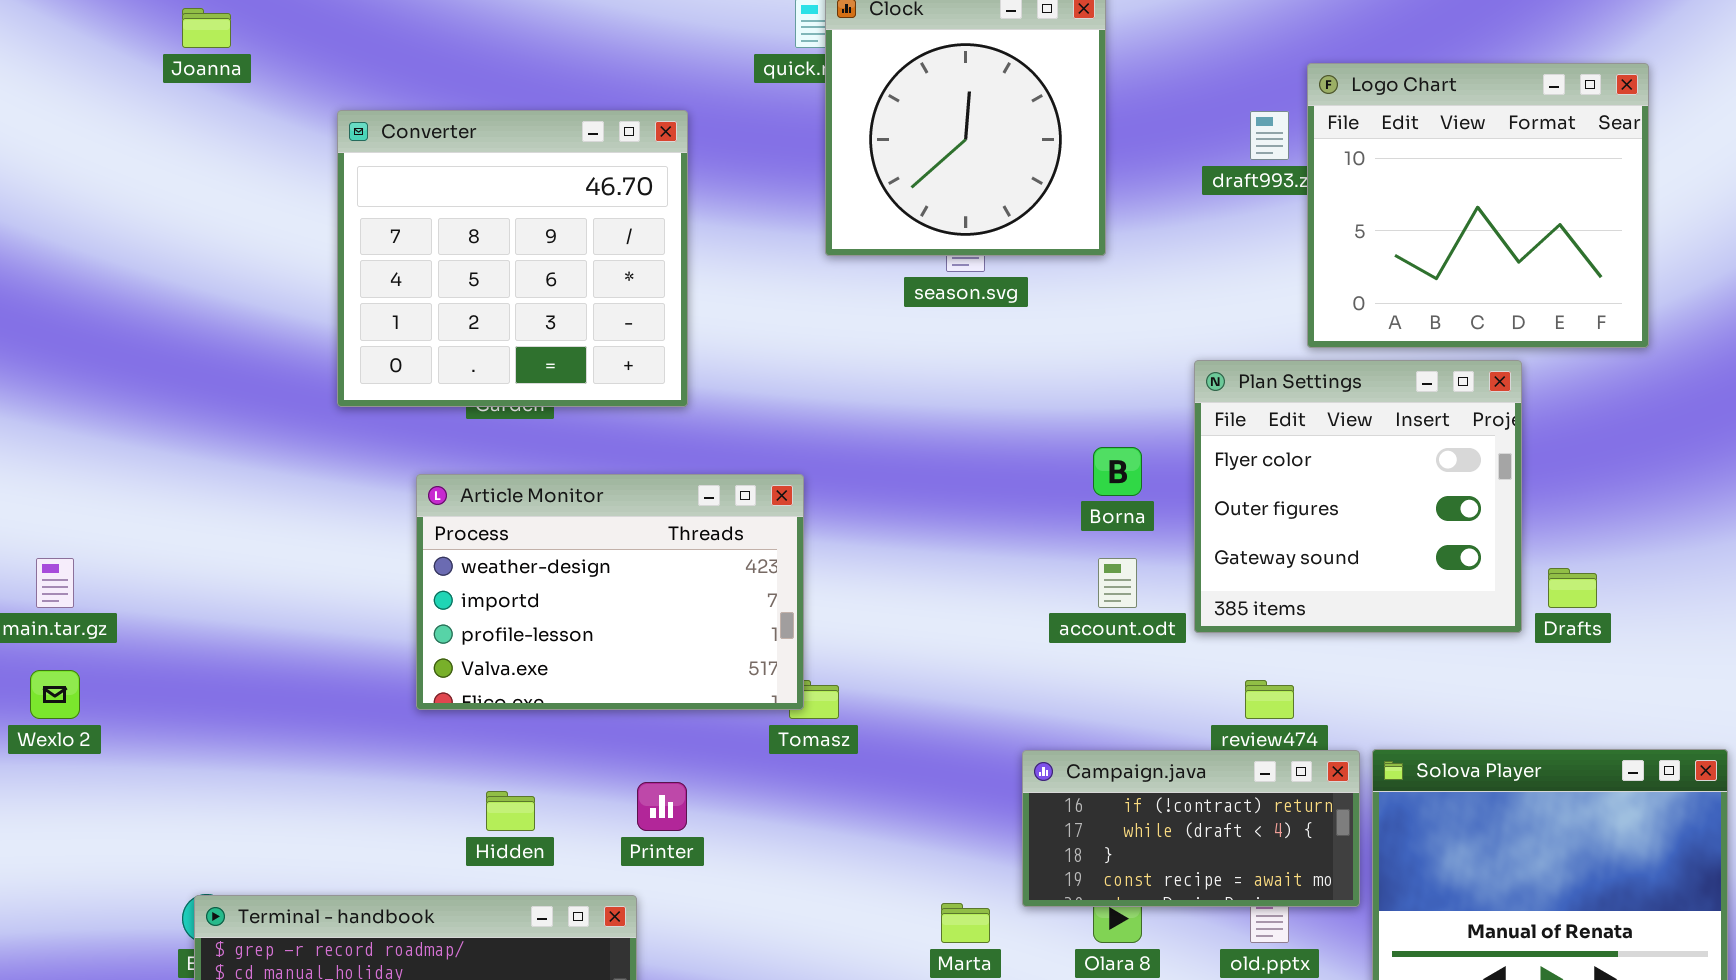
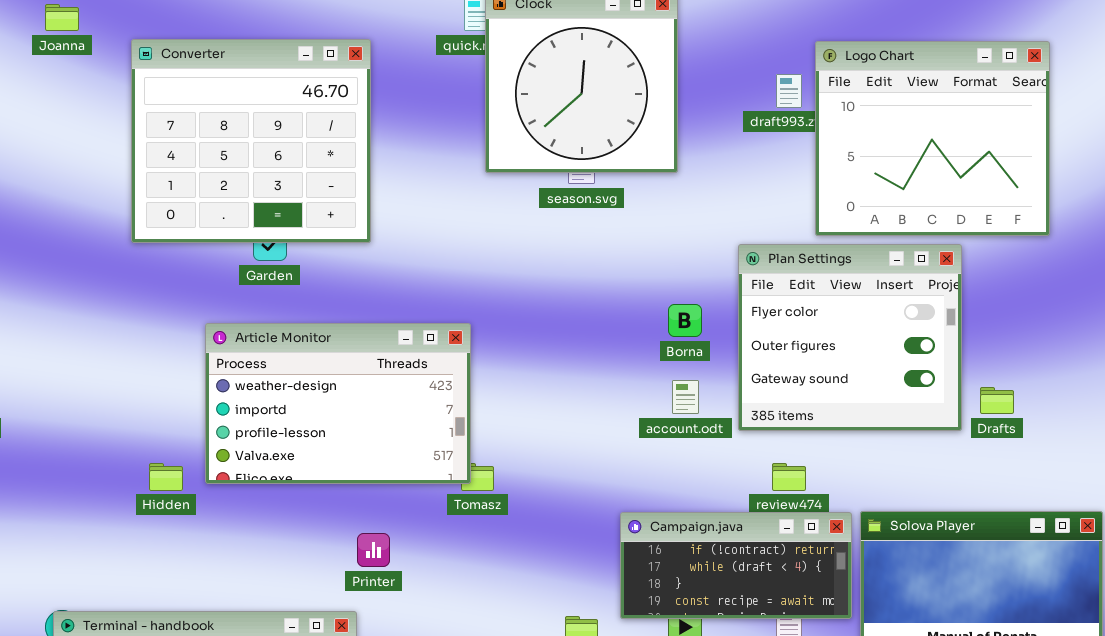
Converter: [337,110,688,407] -> [131,39,371,243], moved
Hidden: [486,791,535,831] -> [149,463,183,491], moved

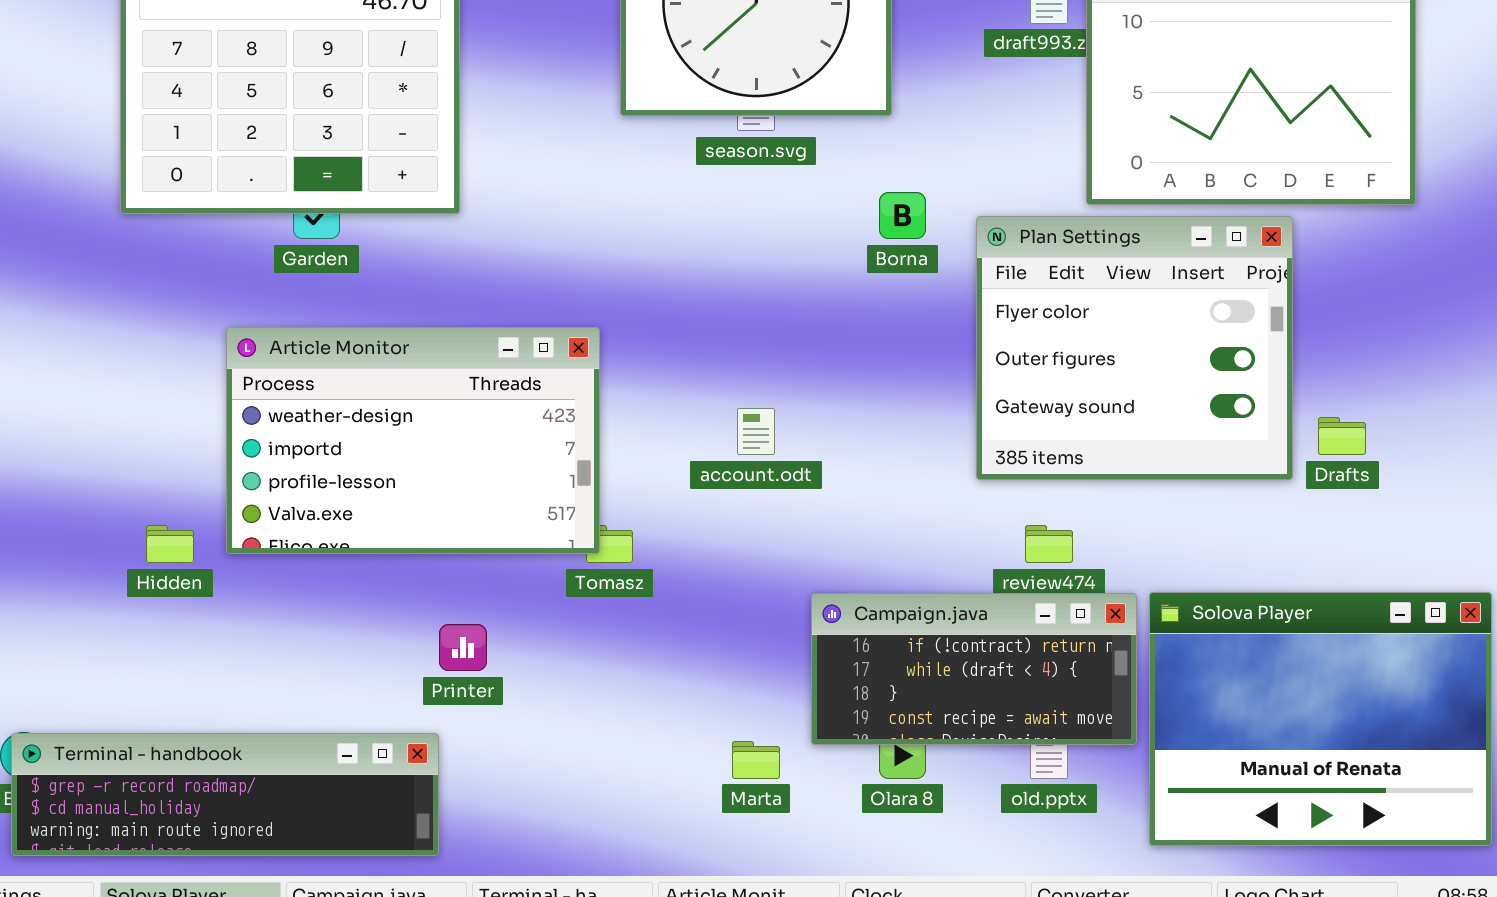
Borna: [668,304,702,337] -> [879,192,926,239], moved
account.odt: [672,380,699,414] -> [737,408,775,455], moved

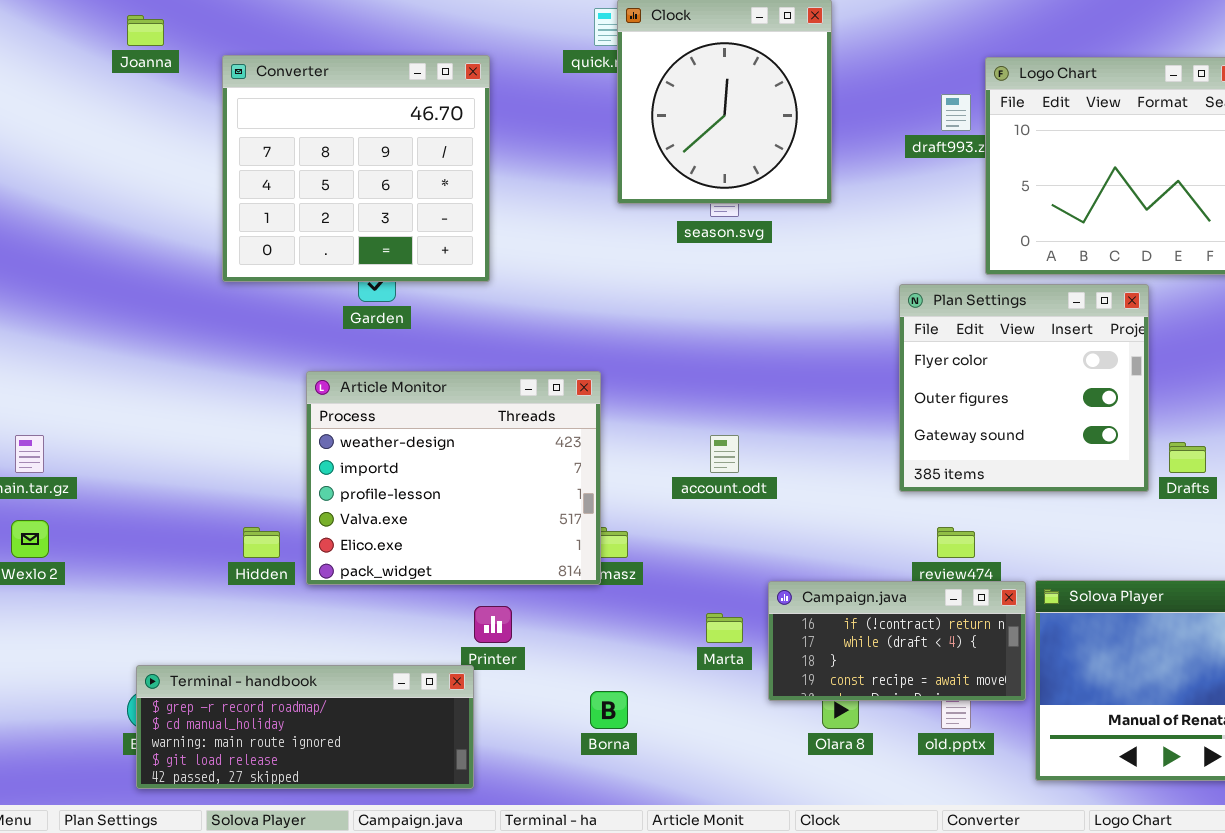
Borna: [879,192,926,239] -> [590,691,628,729], moved
Article Monitor: [226,327,600,554] -> [306,371,601,585], resized
Terminal - handbook: [11,733,439,856] -> [136,665,474,789], resized
Marta: [732,741,780,779] -> [706,613,743,643], moved

